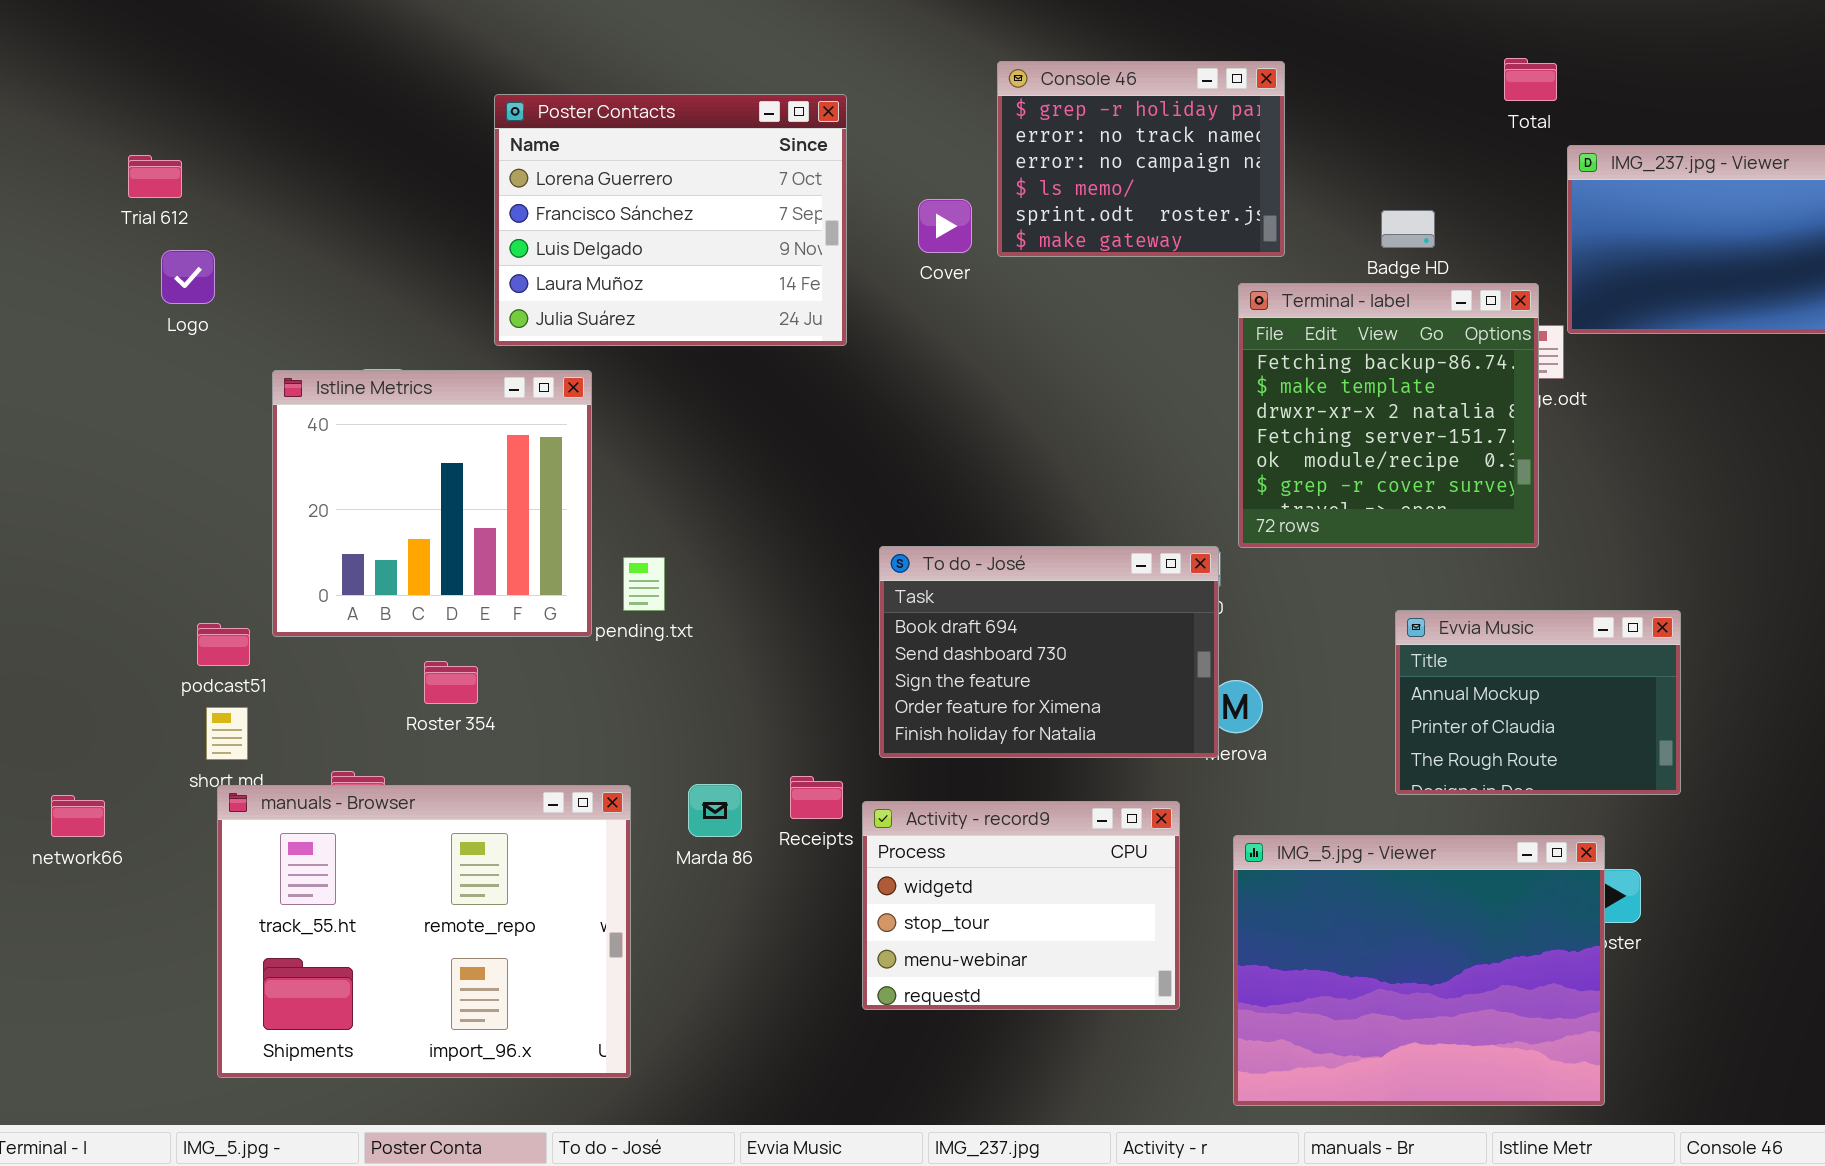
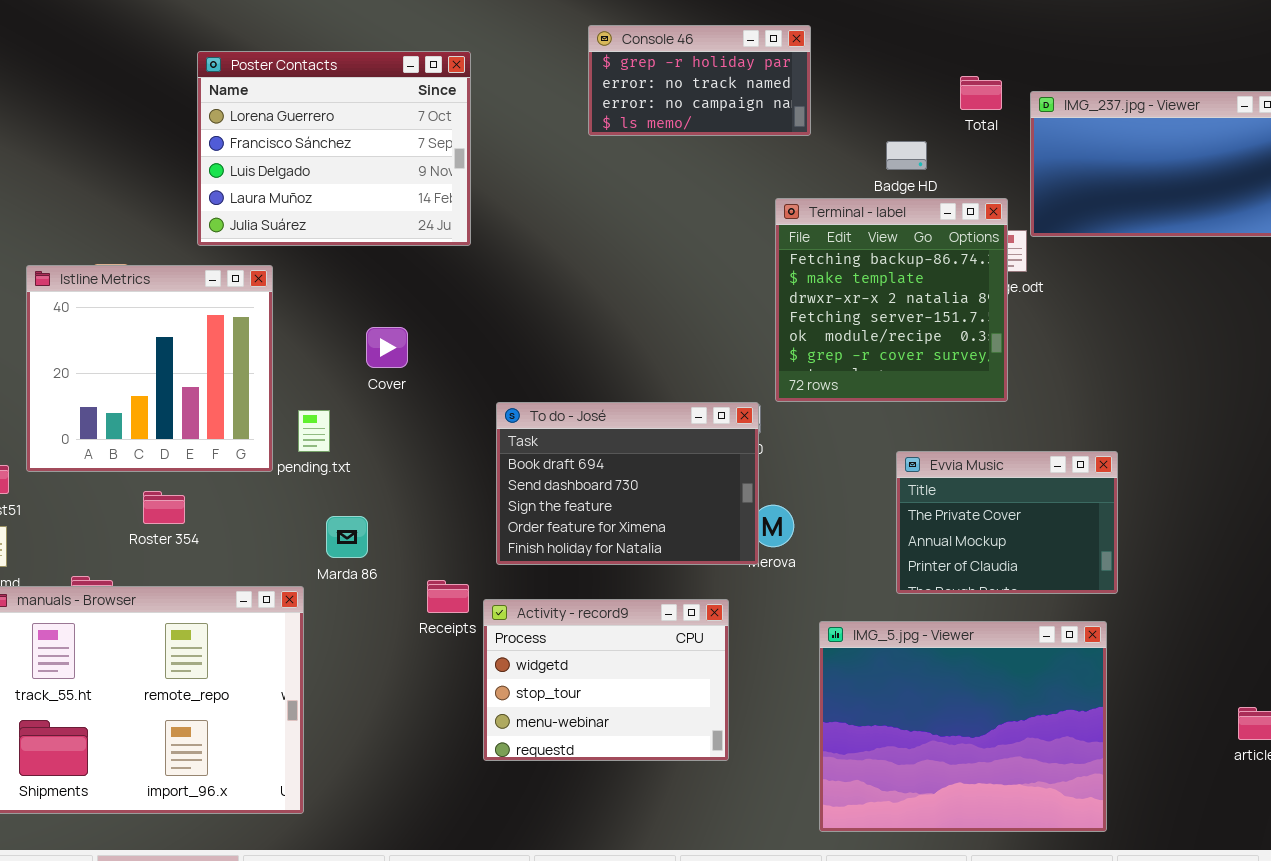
Total: [1504,58,1557,101] -> [960,76,1002,110], moved
Console 46: [997,61,1285,257] -> [588,25,811,136], resized
Cover: [918,199,972,253] -> [366,327,408,368], moved
Evvia Music: [1395,610,1681,795] -> [896,451,1118,594], scrolled up 1 row
Marda 86: [688,784,742,837] -> [326,516,368,558], moved
IMG_5.jpg - Viewer: [1233,835,1605,1106] -> [819,621,1107,832], moved

